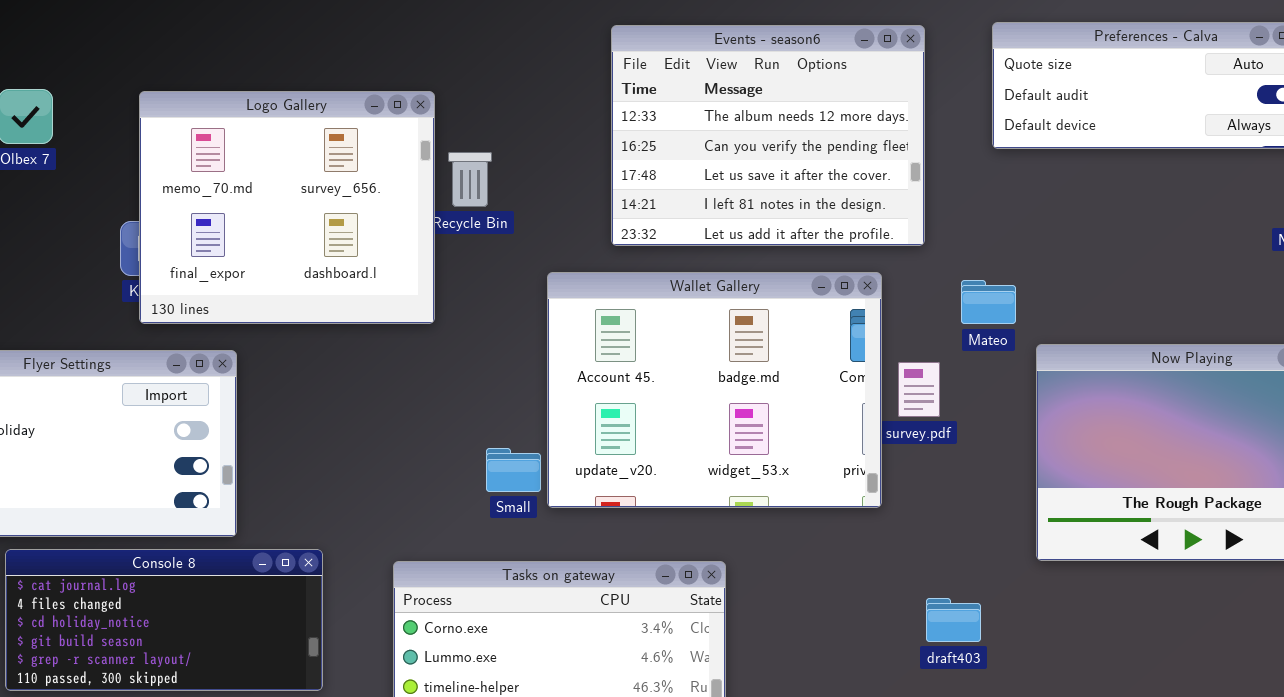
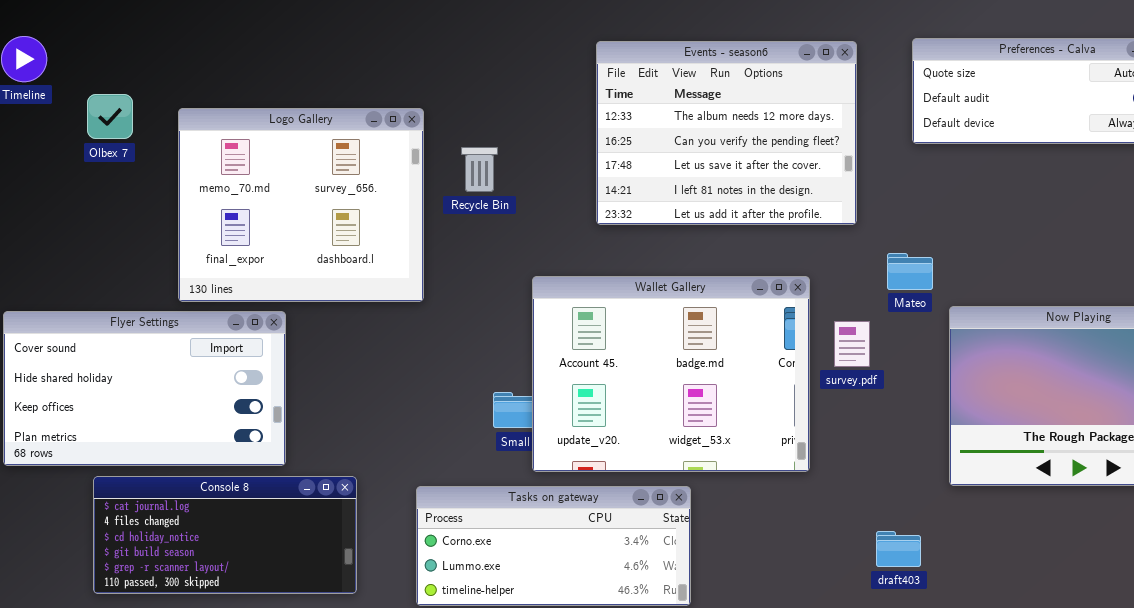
Logo Gallery: [139,91,435,324] -> [178,108,424,302], moved
Wallet Gallery: [547,272,882,508] -> [532,276,810,472], moved
draft403: [926,598,981,642] -> [876,531,921,567], moved

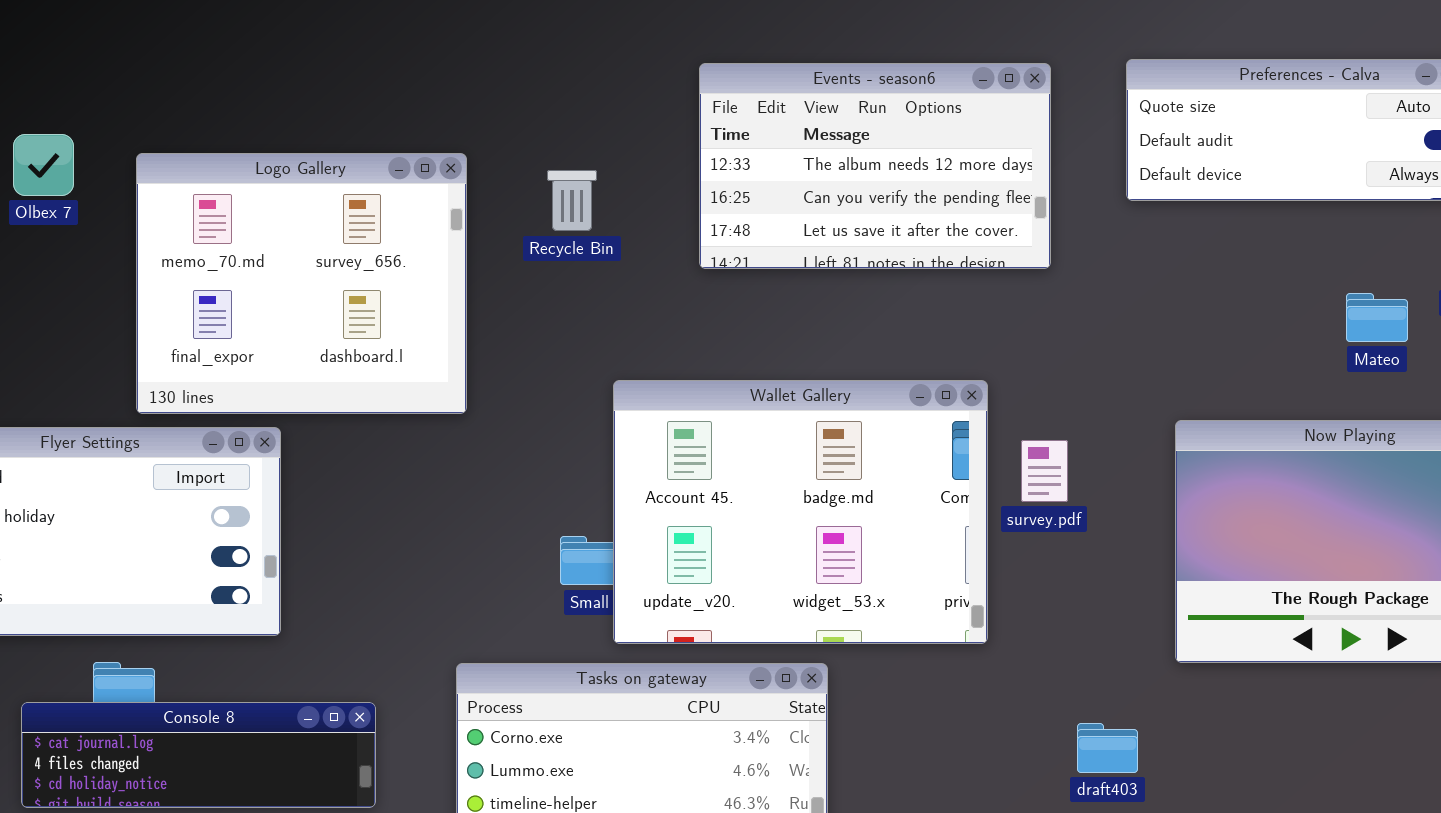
Events - season6: [596,41,857,225] -> [699,63,1051,269], resized
Recycle Bin: [461,147,498,192] -> [547,170,597,231], moved
Mateo: [887,253,933,290] -> [1346,293,1408,342], moved
Console 8: [93,476,357,594] -> [21,702,376,808], resized

